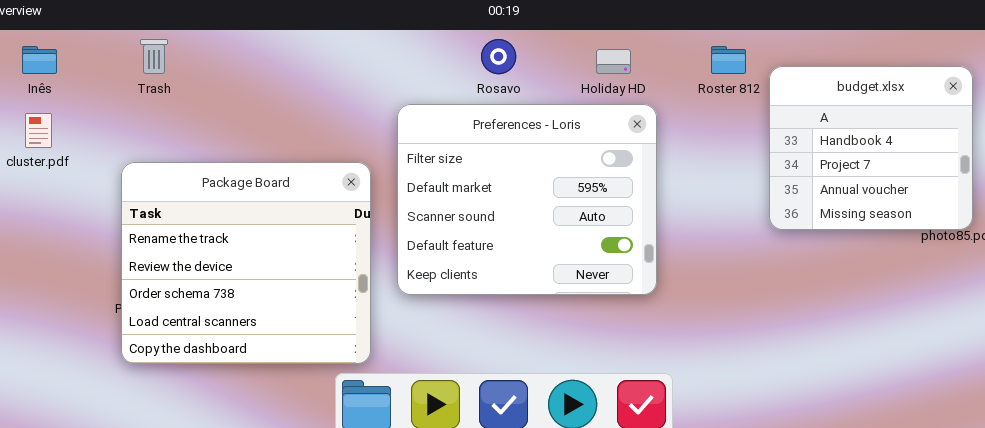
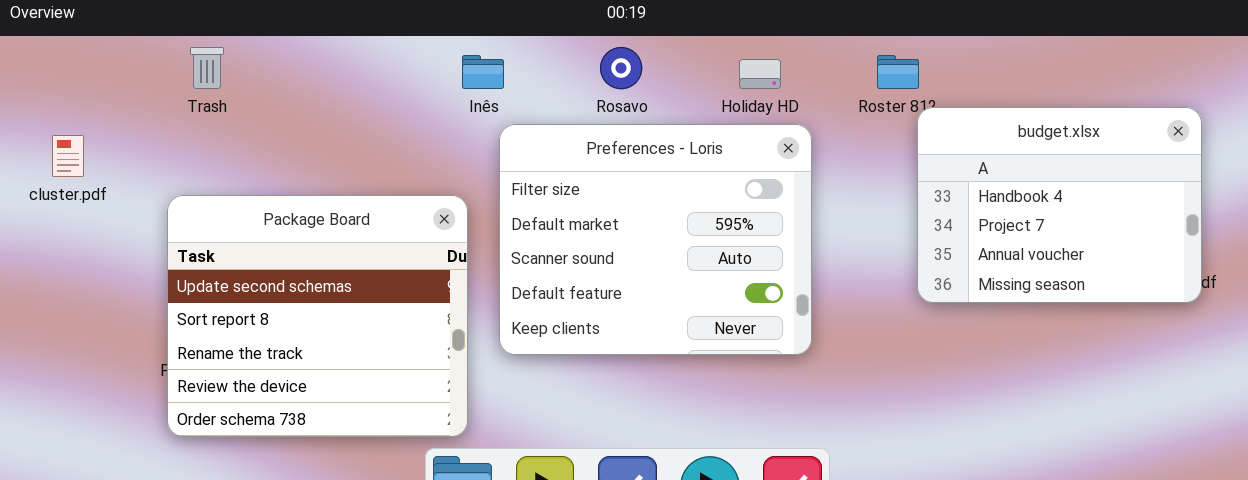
Inês: [22,46,57,74] -> [462,55,504,89], moved
budget.xlsx: [769,66,973,230] -> [917,107,1202,303], moved, resized
Package Board: [121,162,371,364] -> [167,195,468,437], scrolled up 2 rows

